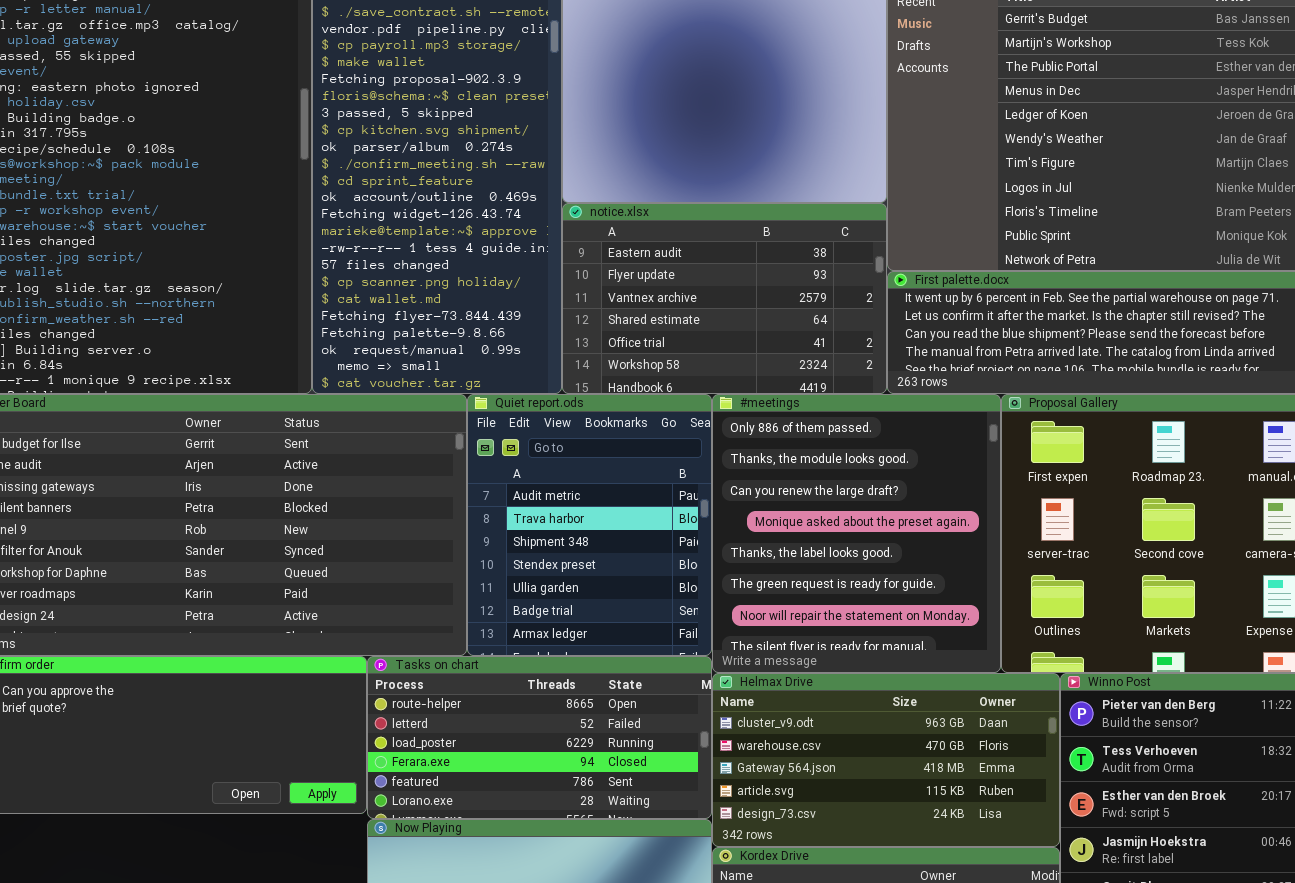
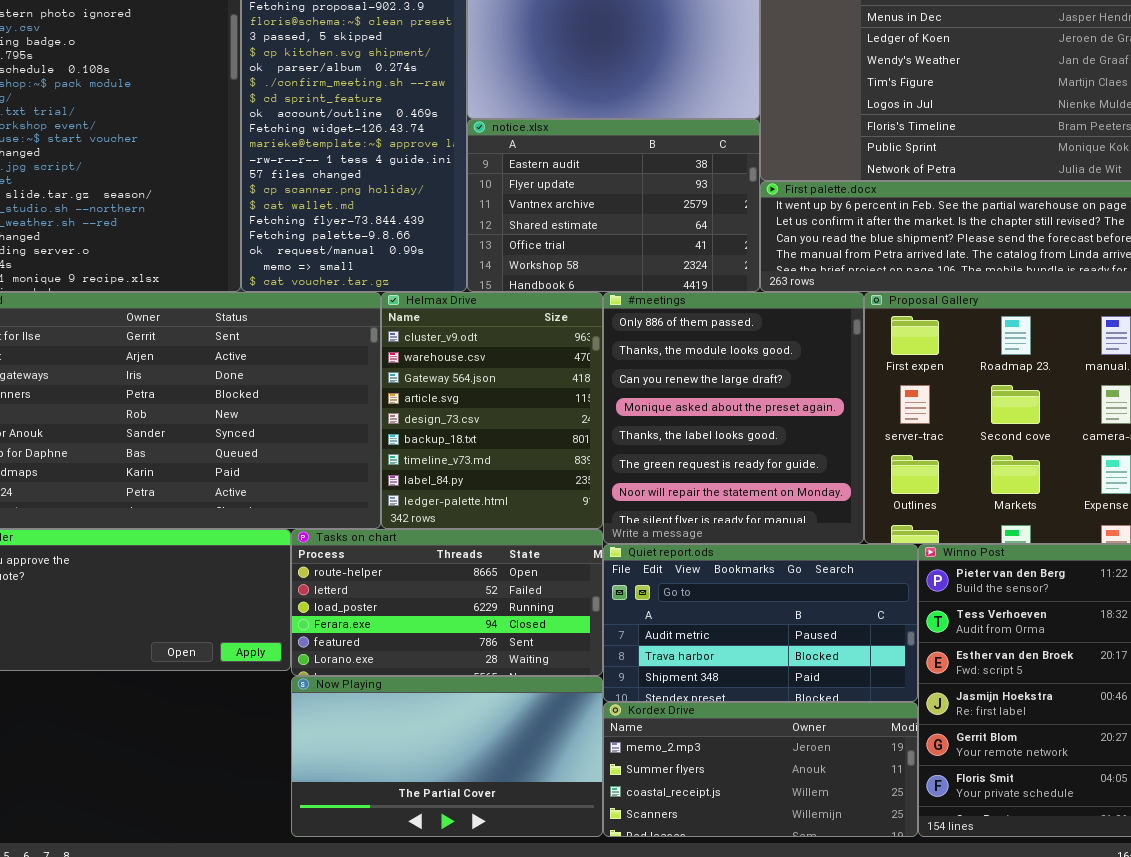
Quiet report.ods: [467,394,712,656] -> [603,544,918,702], moved, resized
Helmax Drive: [712,673,1060,847] -> [381,292,603,529], moved, resized

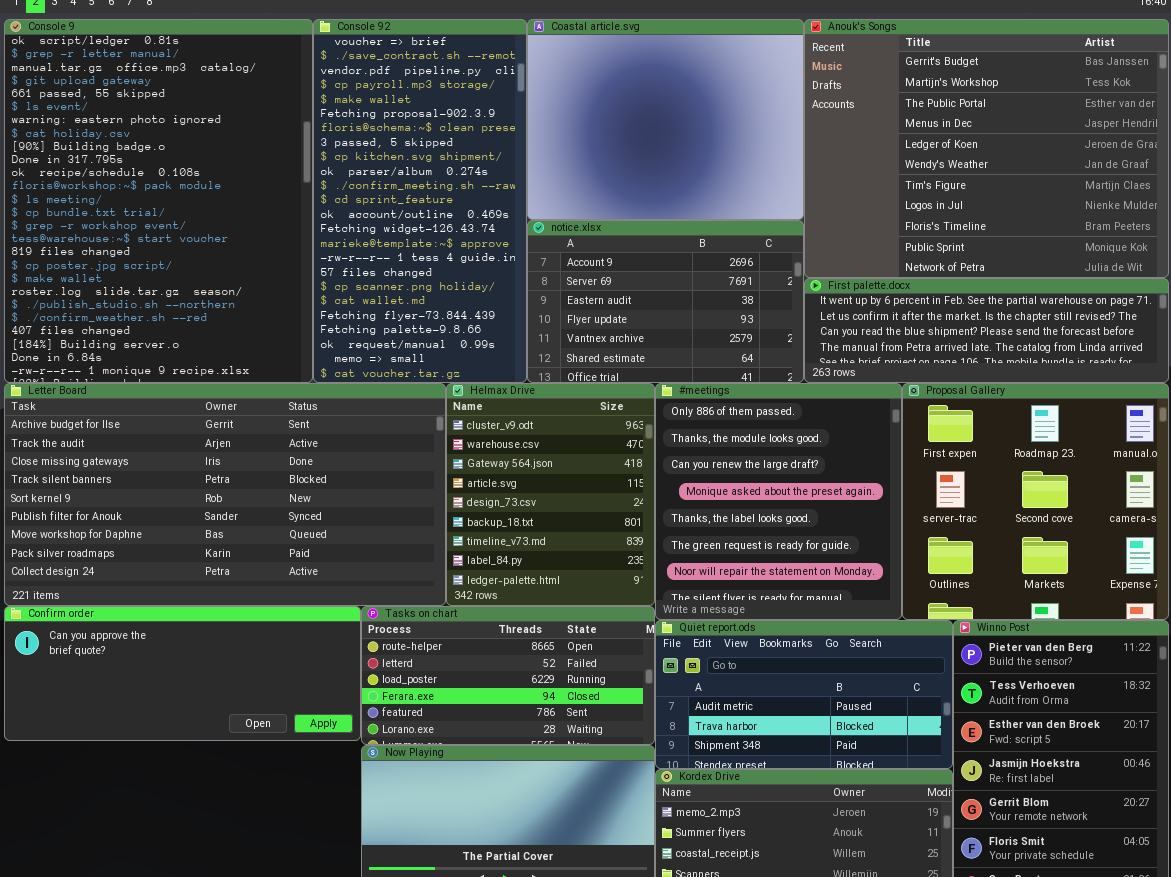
notice.xlsx: [467,119,760,292] -> [527,220,804,383], scrolled up 2 rows

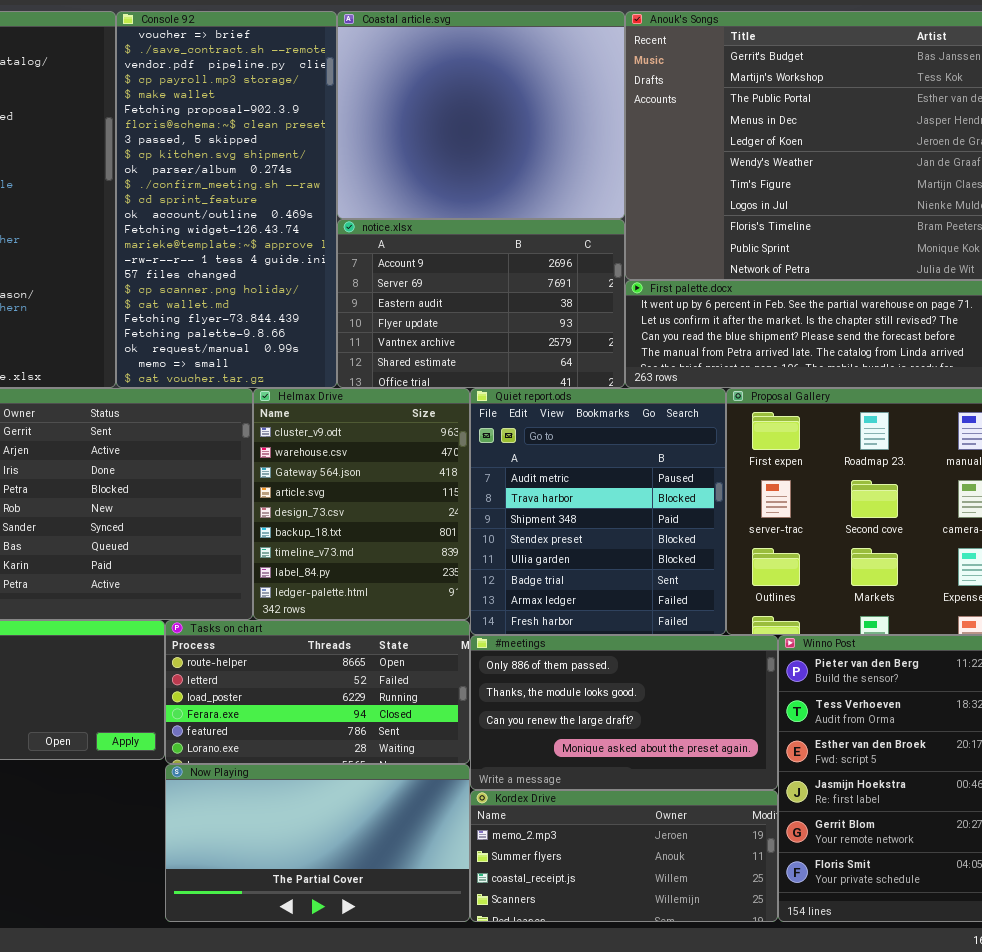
#meetings: [655,383,902,620] -> [470,635,778,790], moved, resized
Quiet report.ods: [655,620,953,769] -> [470,388,726,635], moved, resized

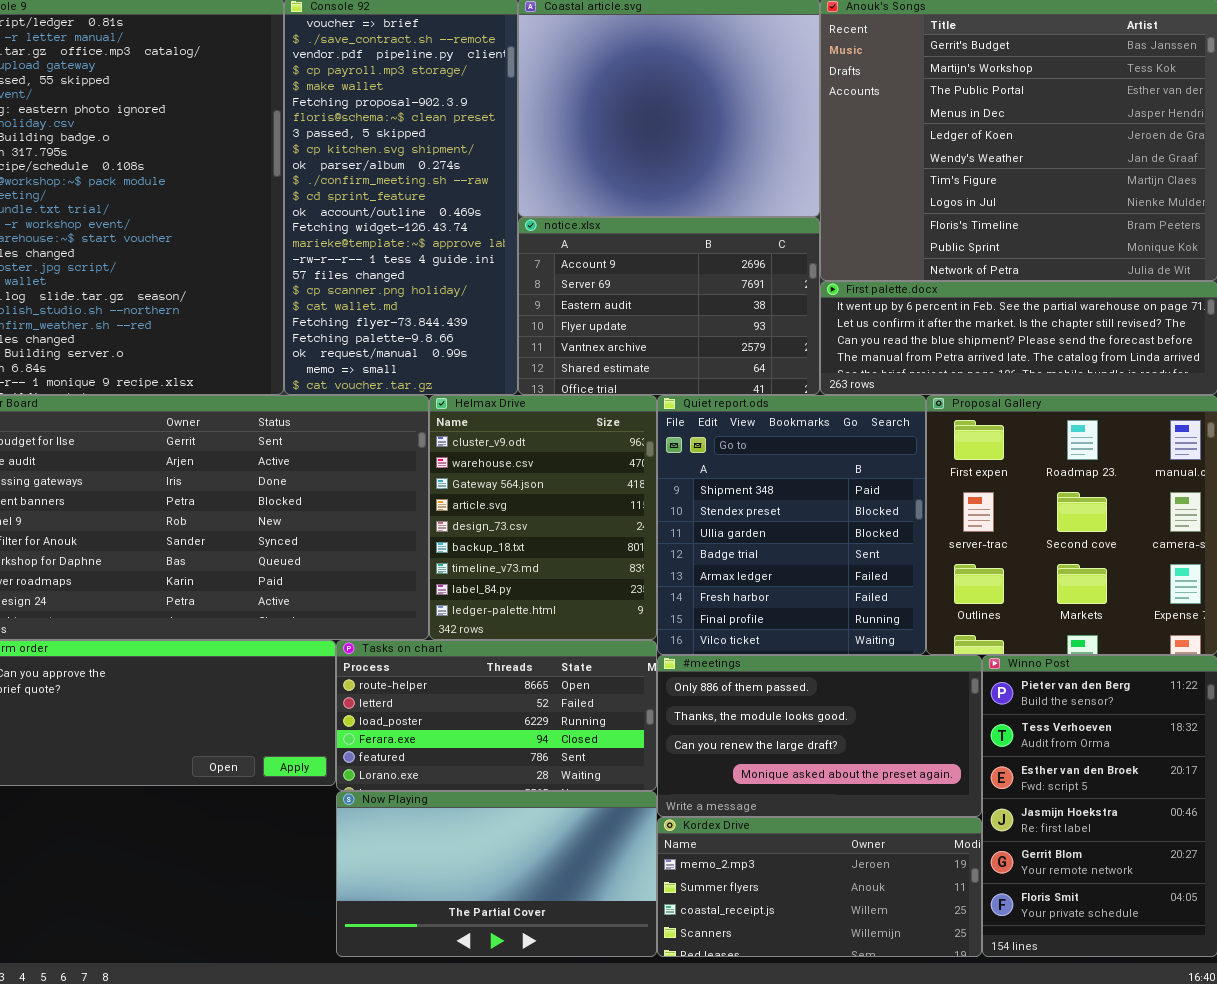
Quiet report.ods: [470,388,726,635] -> [657,395,926,655], scrolled down 2 rows

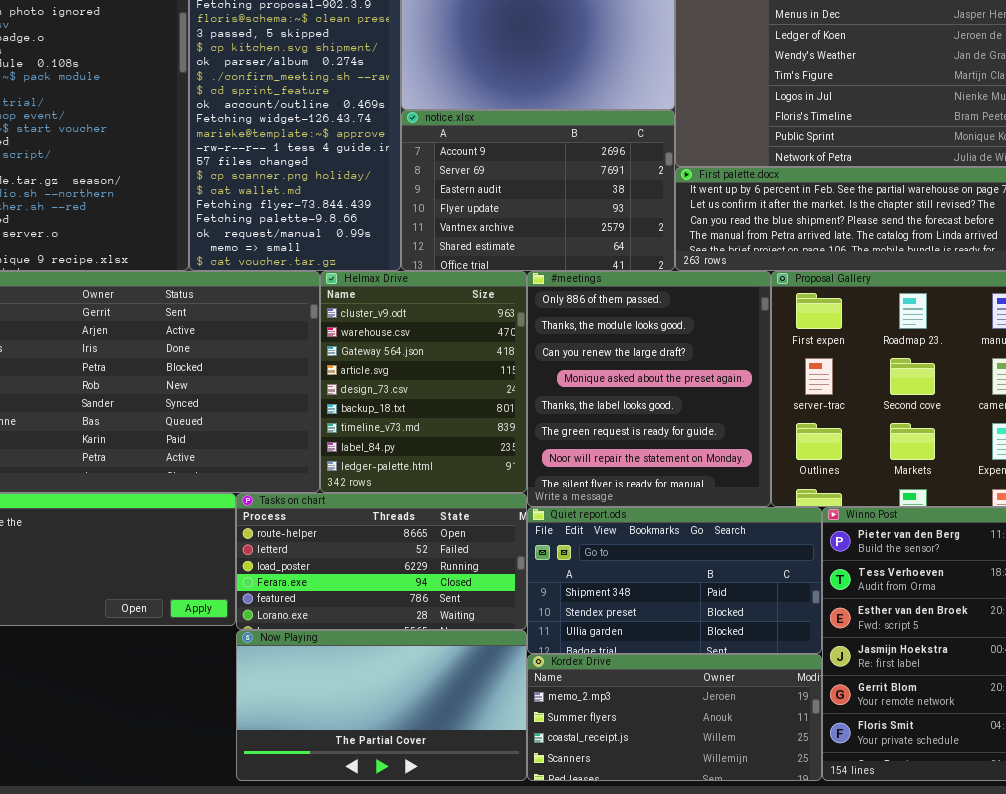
Quiet report.ods: [657,395,926,655] -> [527,507,822,654], moved, resized
#meetings: [657,655,982,817] -> [527,271,771,507], moved, resized

